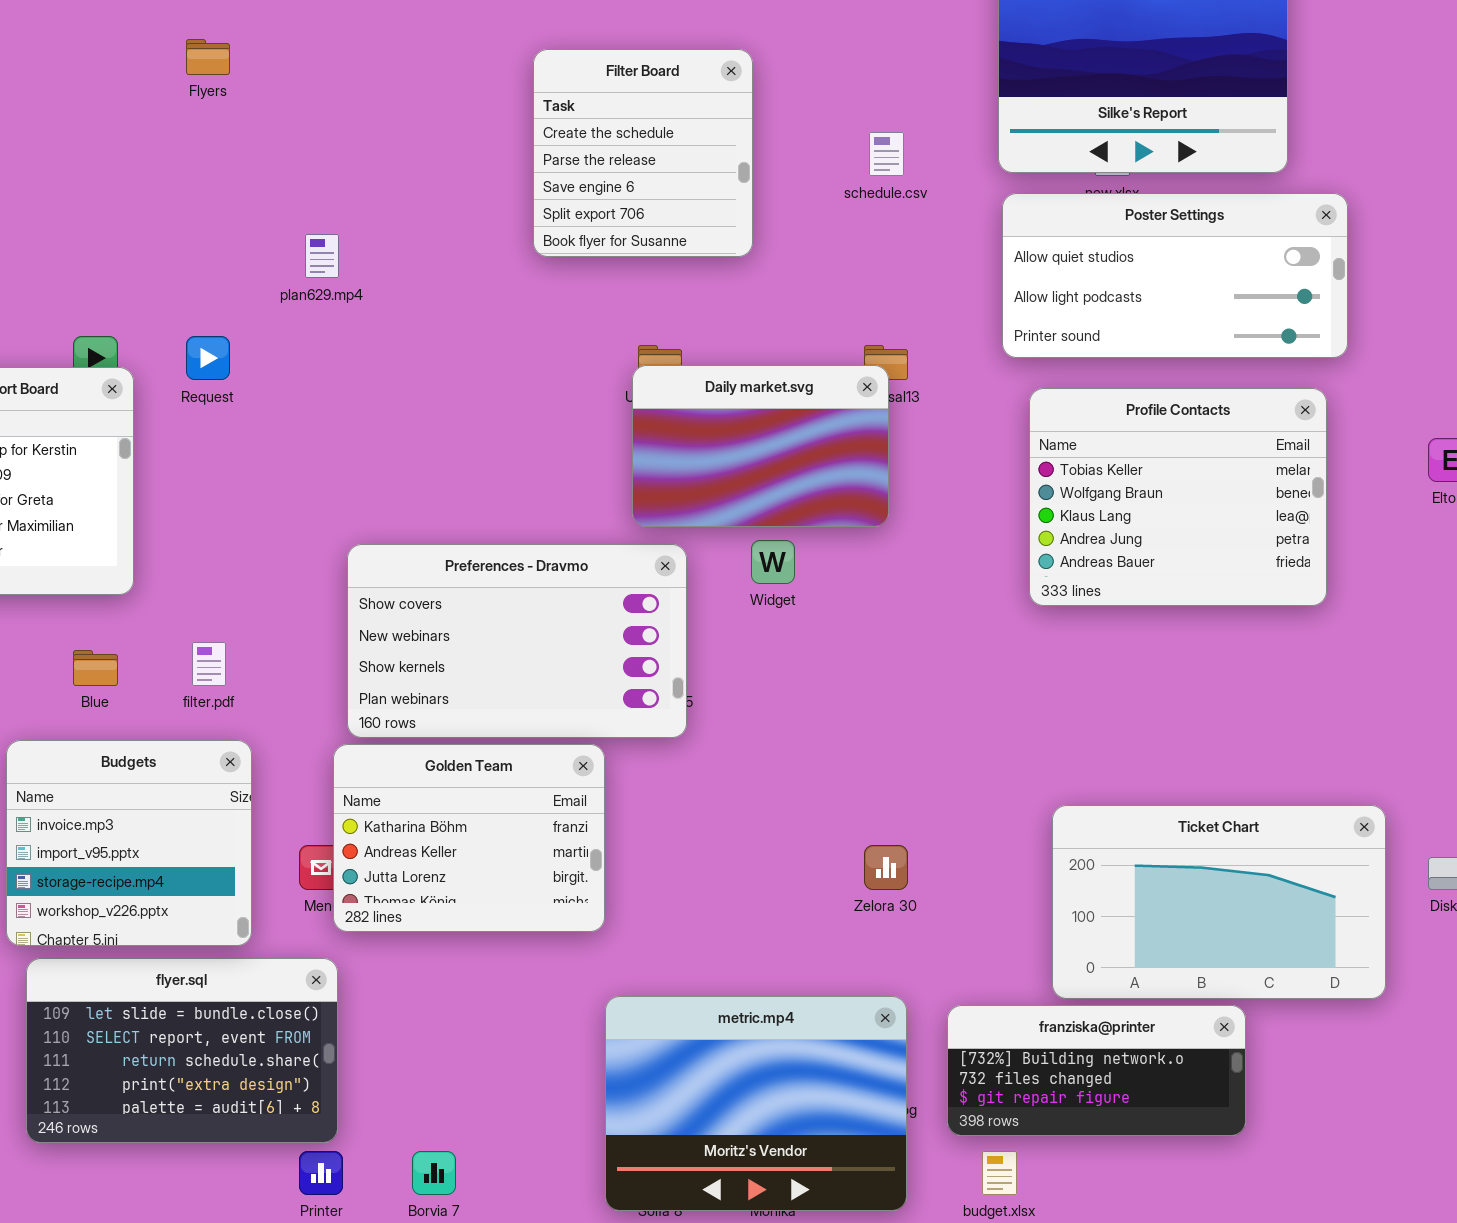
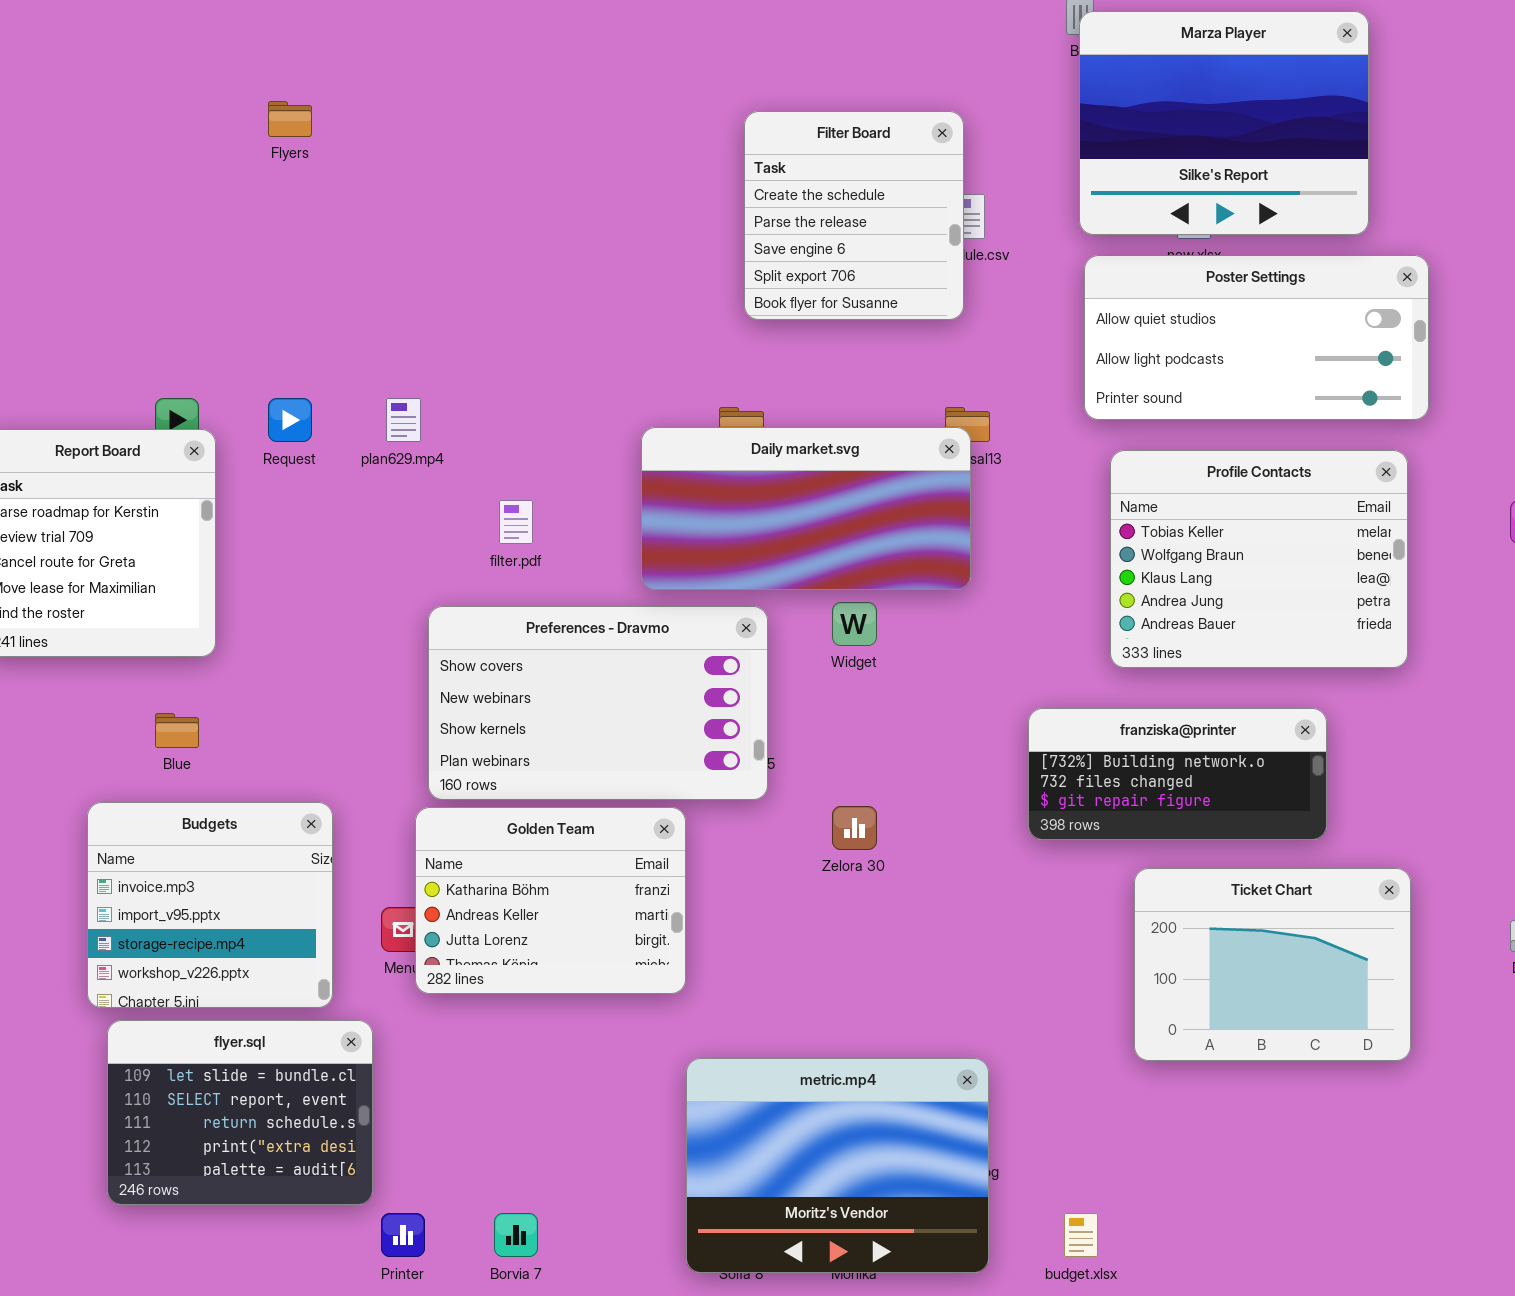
Filter Board: [533,49,753,257] -> [744,111,964,320], moved
plan629.mp4: [305,234,339,278] -> [386,398,421,442], moved
Daily market.svg: [632,365,889,527] -> [641,427,971,590], resized
filter.pdf: [192,642,226,686] -> [499,500,533,544], moved
Ticket Chart: [1052,805,1386,999] -> [1134,868,1411,1061], resized
Zelora 30: [864,845,908,890] -> [832,806,877,850], moved
flyer.sql: [26,958,338,1143] -> [107,1020,373,1205], resized
franziska@printer: [947,1005,1246,1136] -> [1028,708,1327,840], moved

